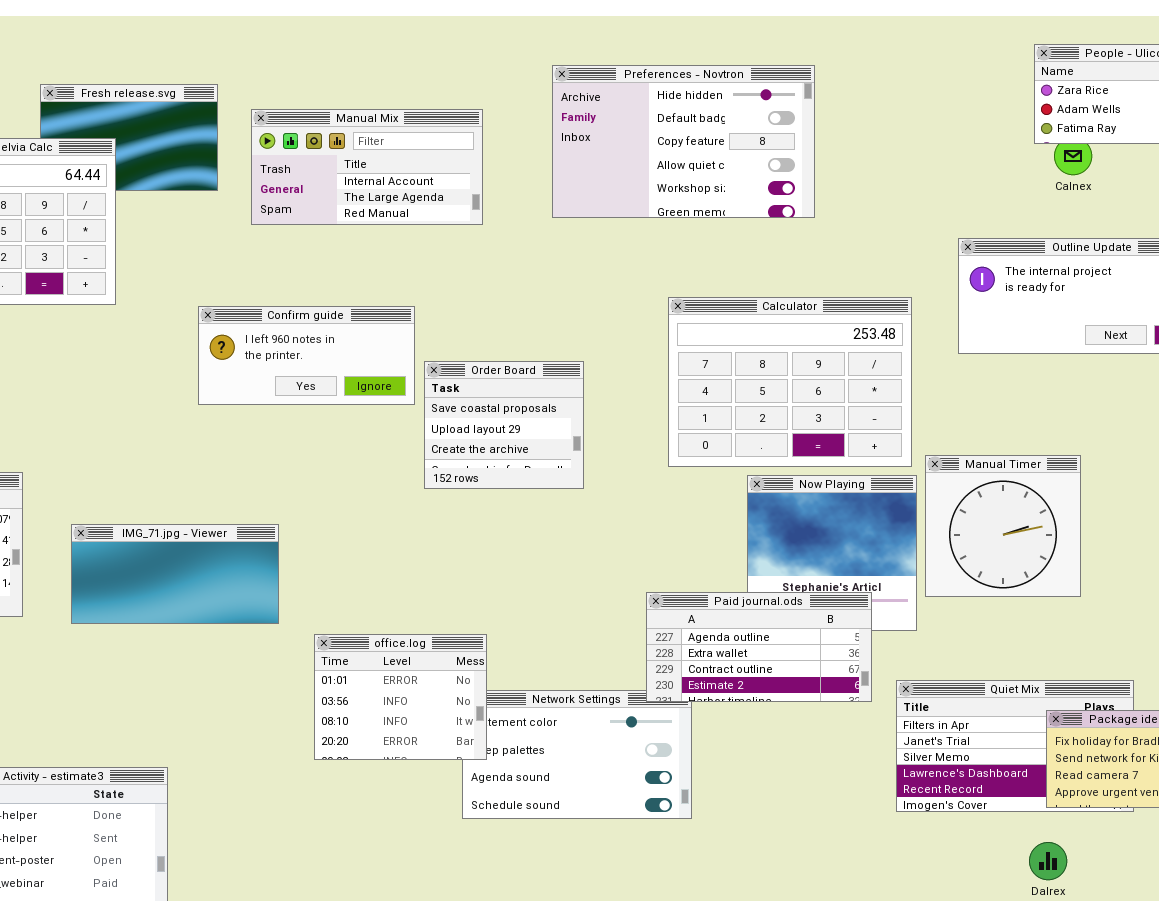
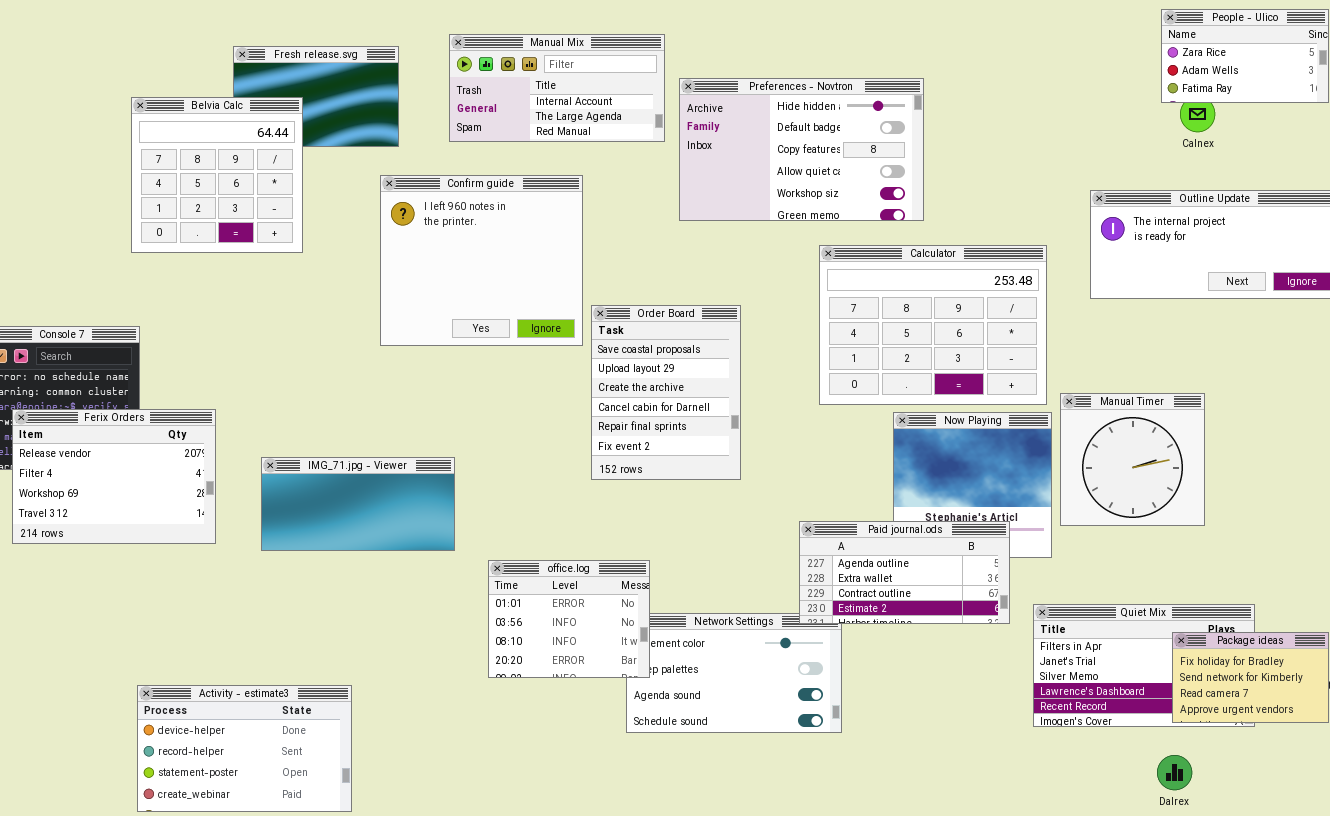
Preferences - Novtron: [552,65,815,218] -> [679,78,924,221], moved
Manual Mix: [251,109,483,225] -> [449,34,665,142], moved
Confirm guide: [198,306,415,405] -> [380,175,583,346], resized
Order Board: [424,361,584,489] -> [591,305,741,480], resized

